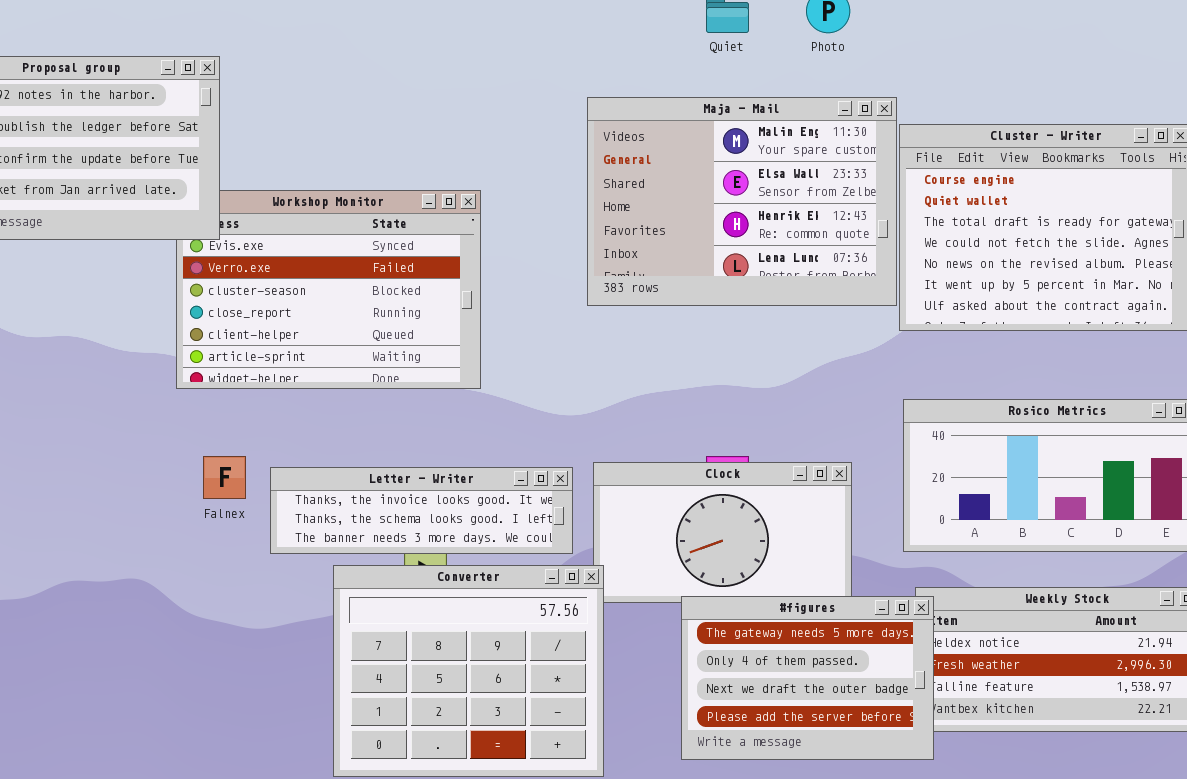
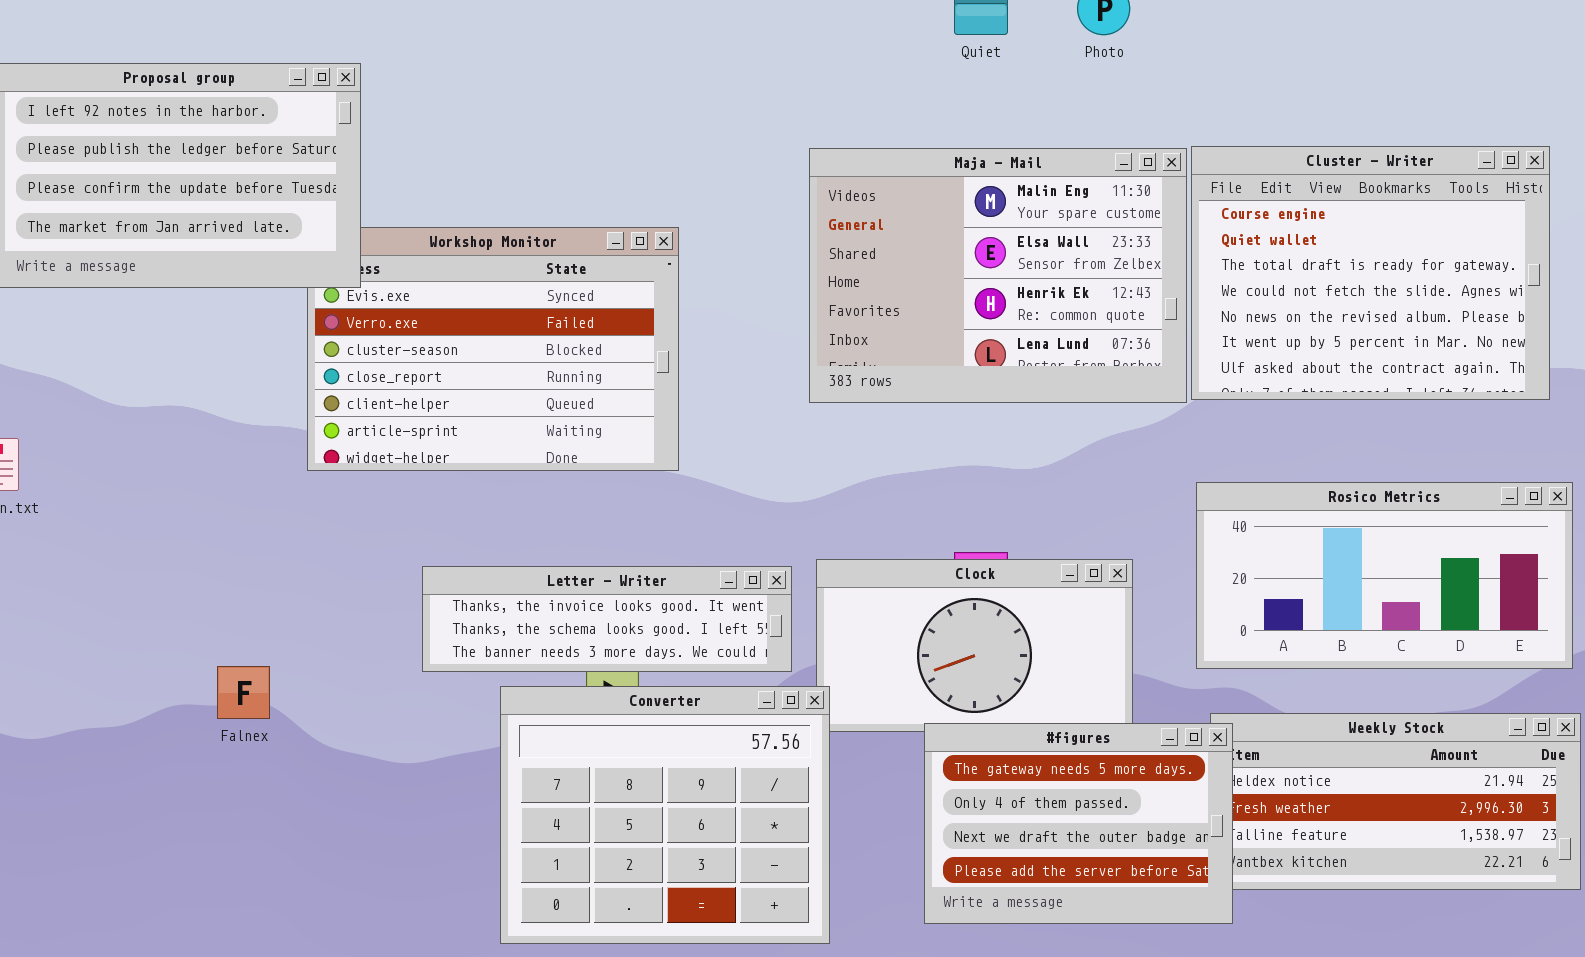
Maja - Mail: [587,97,897,306] -> [809,148,1187,403], moved
Falnex: [203,456,246,499] -> [217,666,270,719], moved

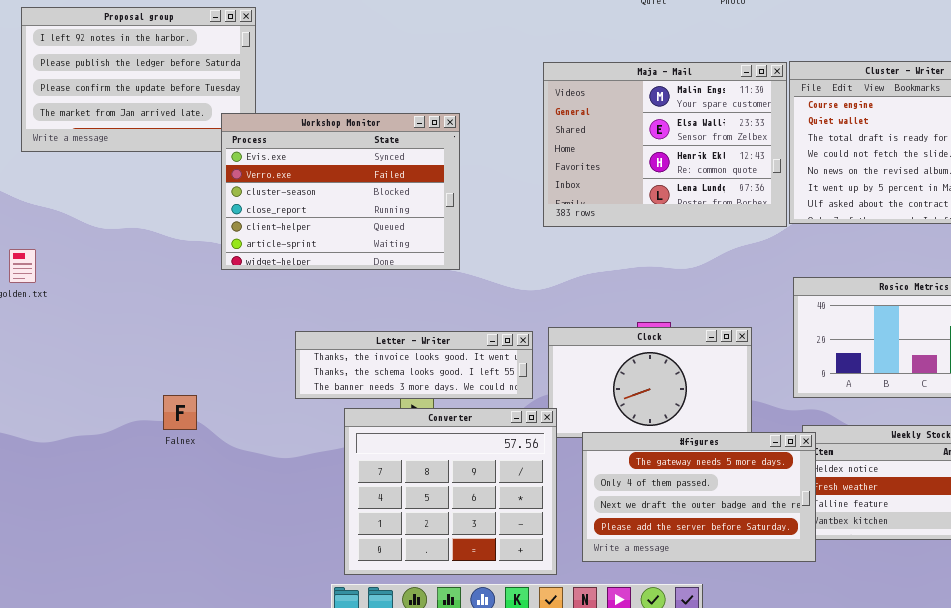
Workshop Monitor: [307,227,679,471] -> [221,113,460,270], raised
#figures: [924,723,1233,924] -> [582,432,816,562], resized

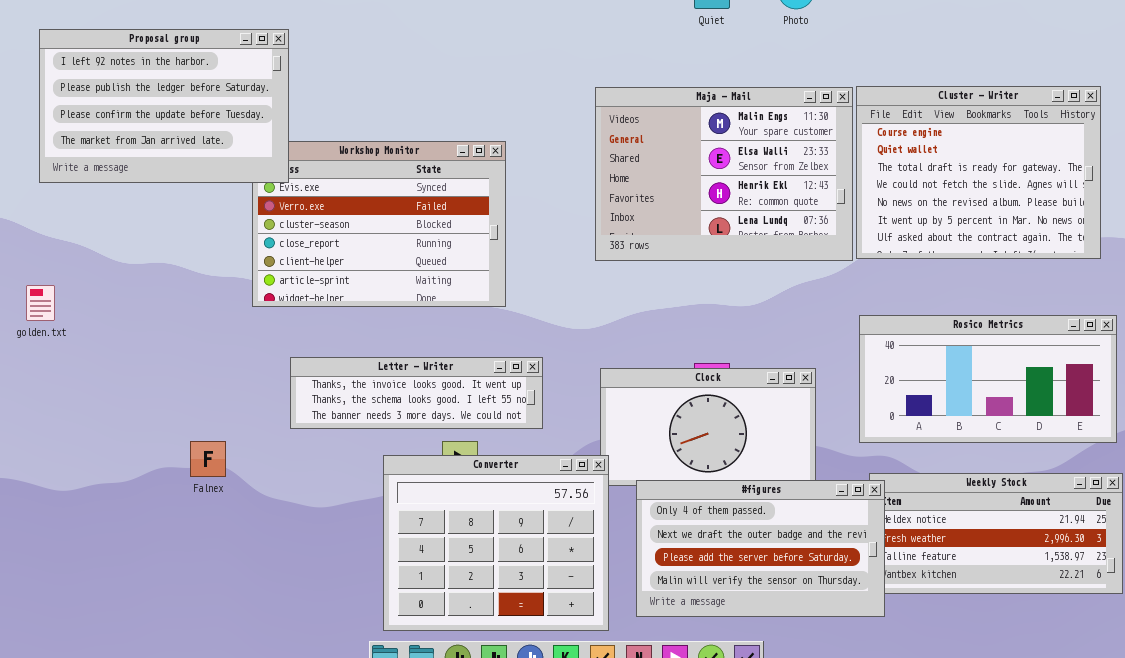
Proposal group: [21,7,256,152] -> [39,29,289,183], raised
Letter - Writer: [295,331,533,399] -> [290,357,543,429], moved
#figures: [582,432,816,562] -> [636,480,885,617], scrolled down 1 row

